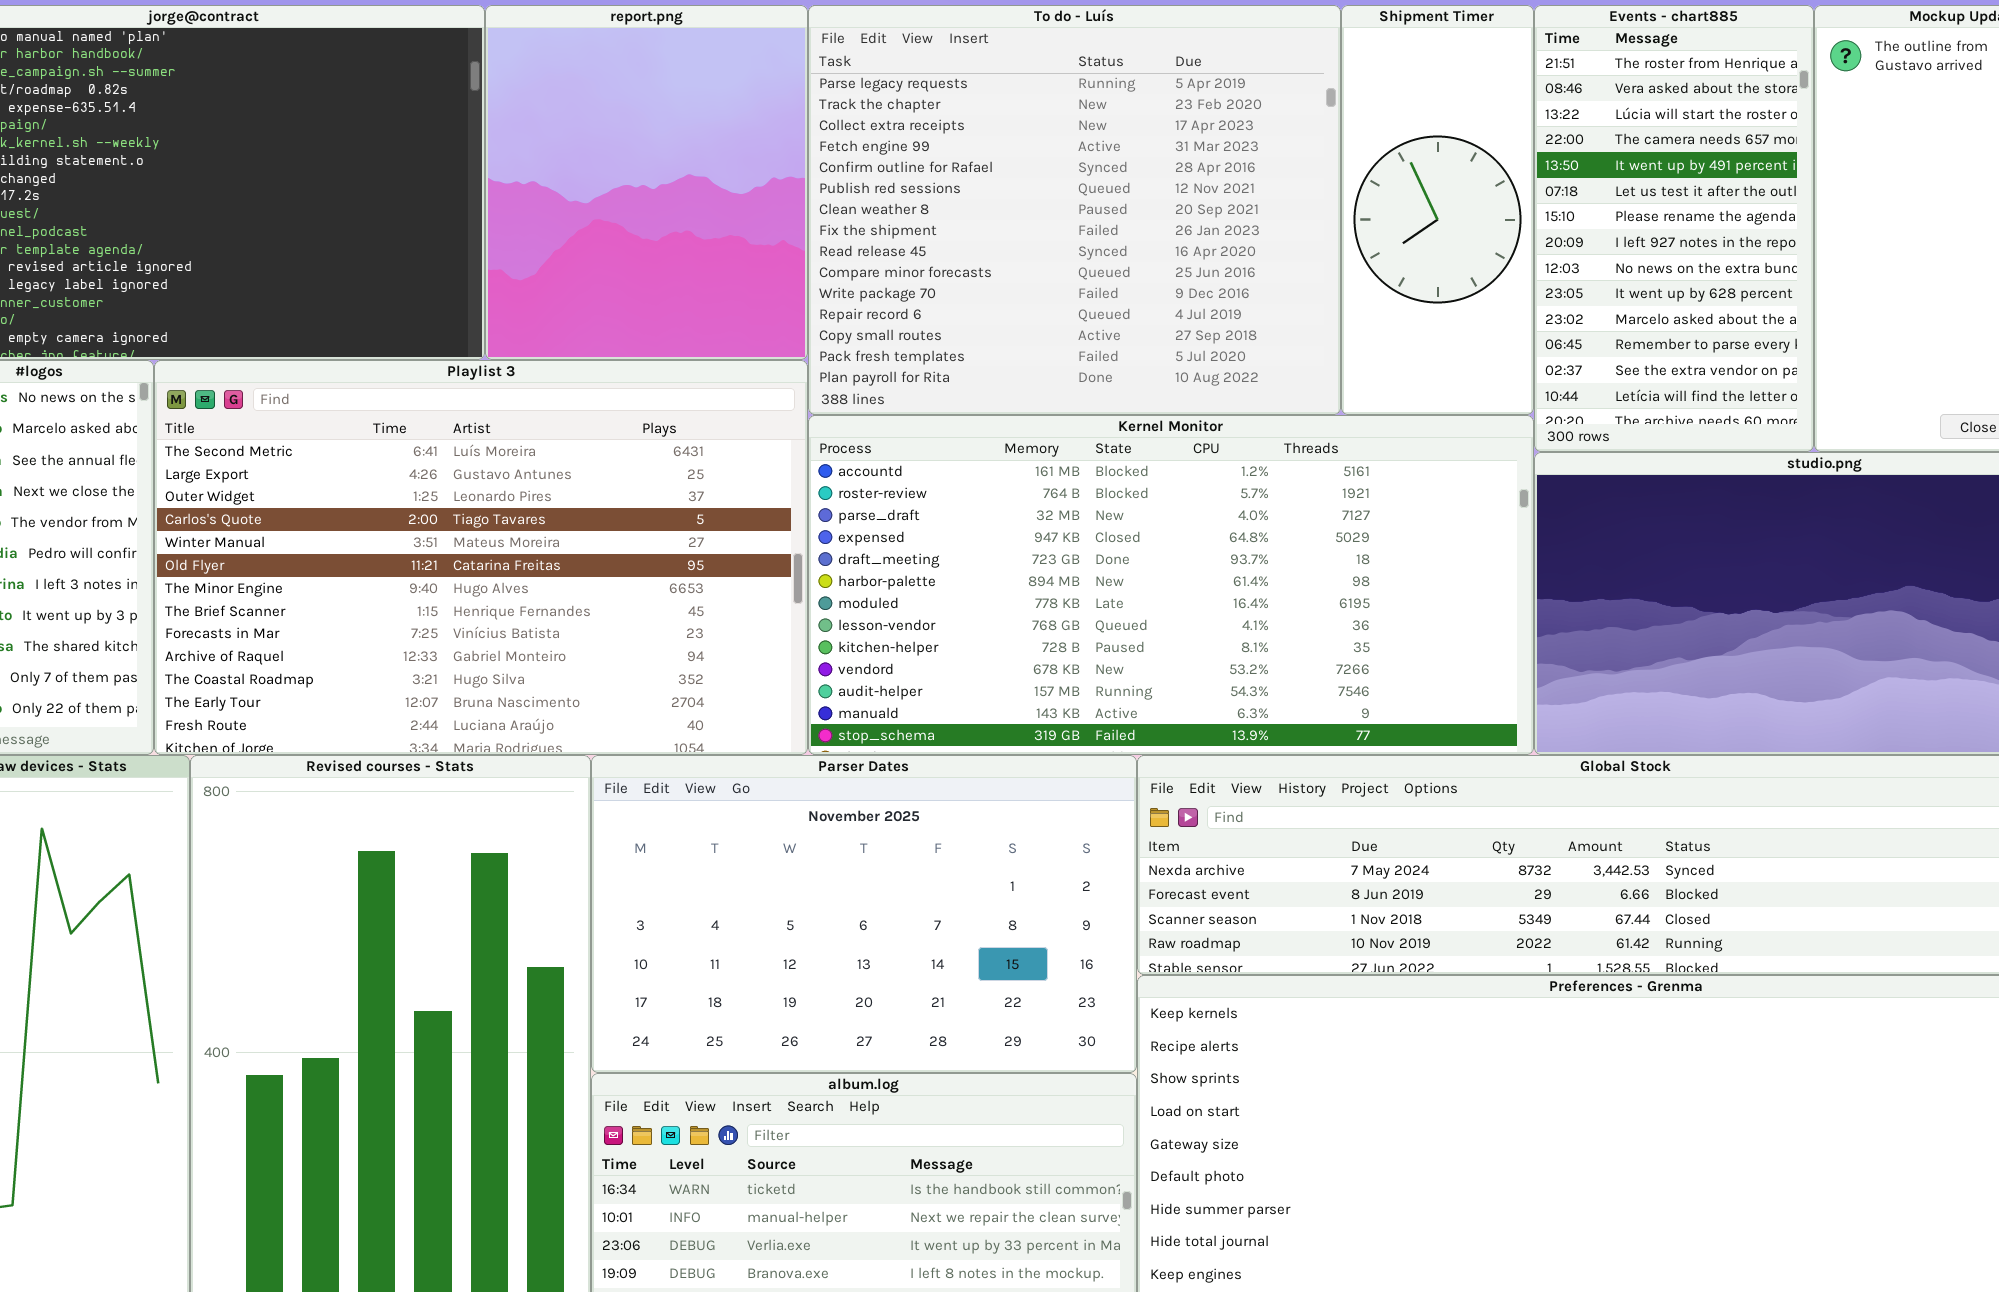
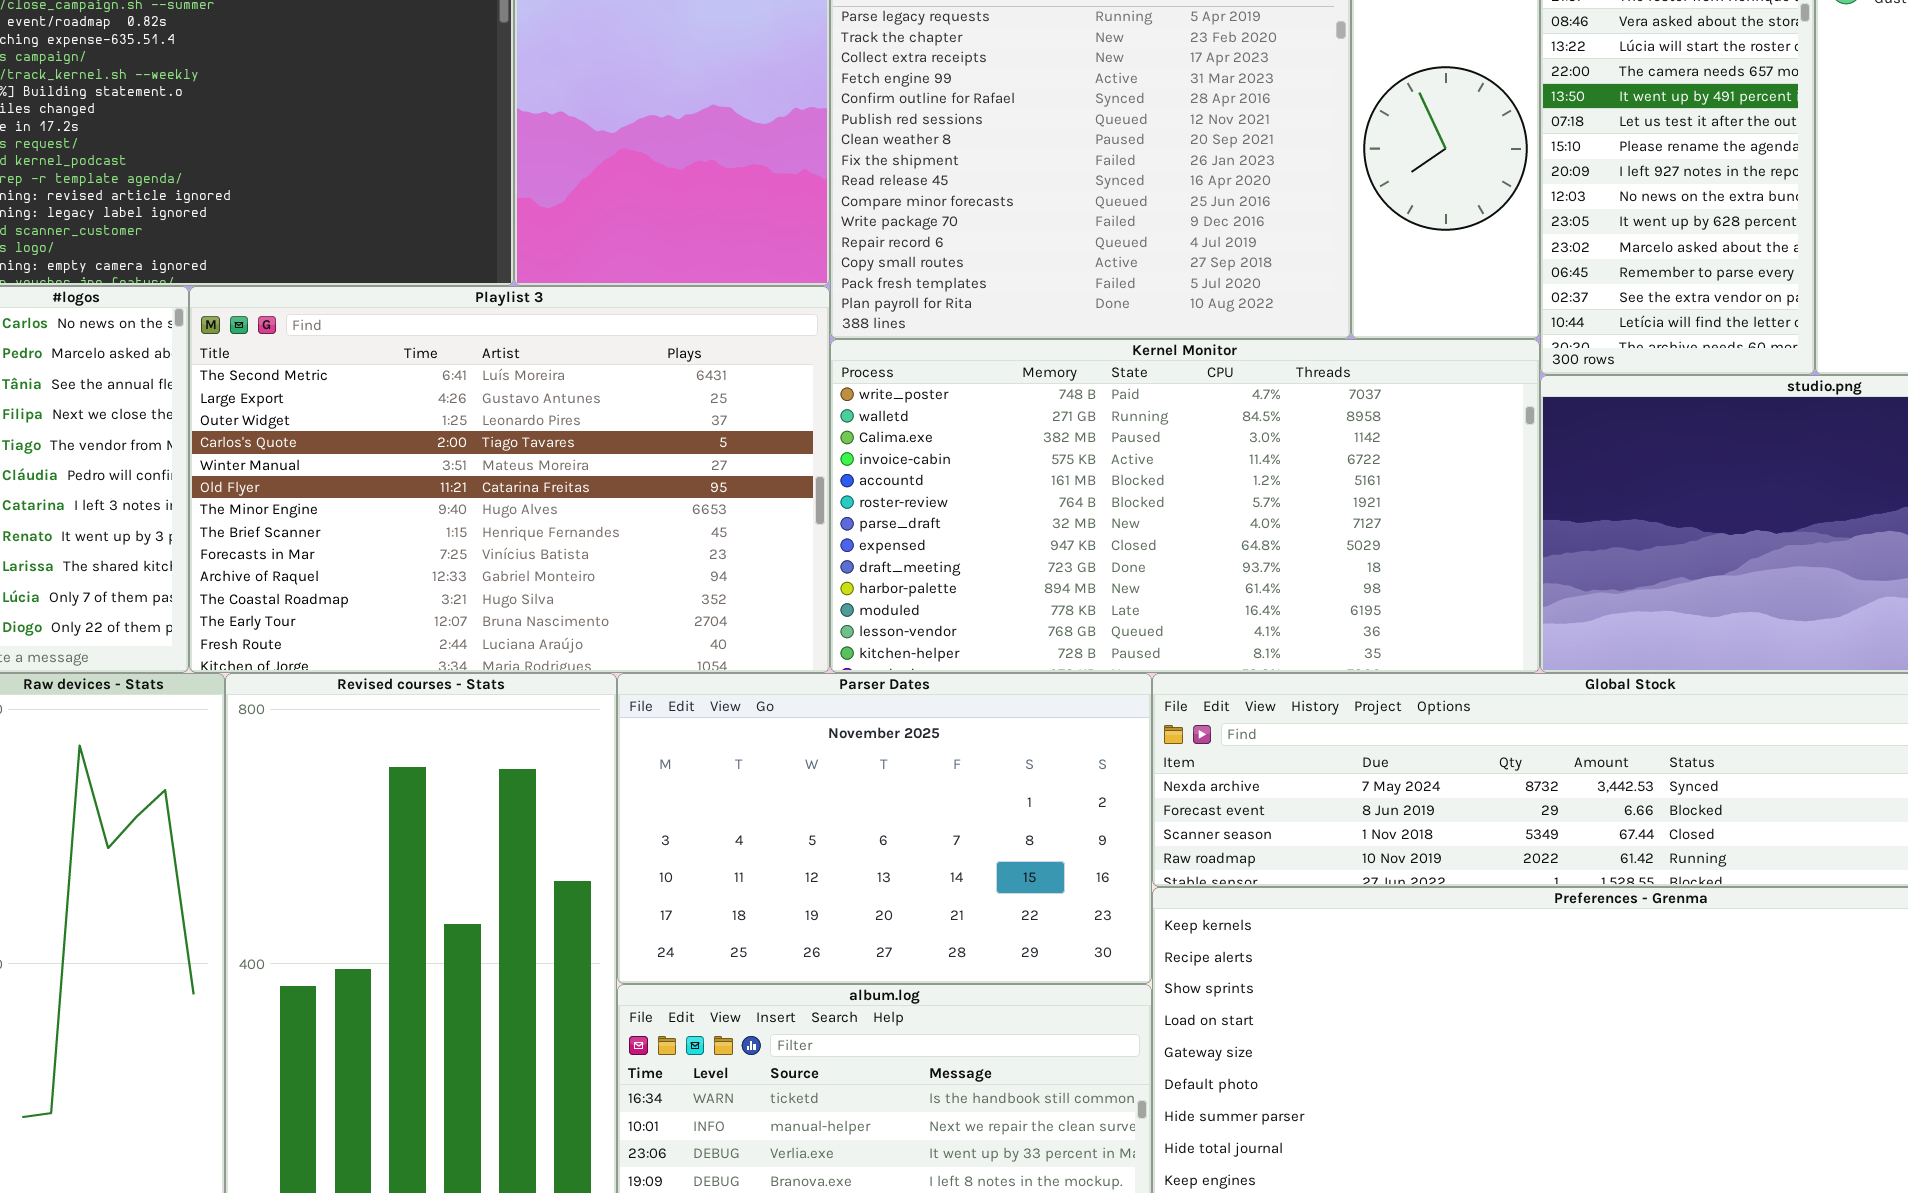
Kernel Monitor: [808,415,1534,755] -> [830,339,1540,673], scrolled up 4 rows

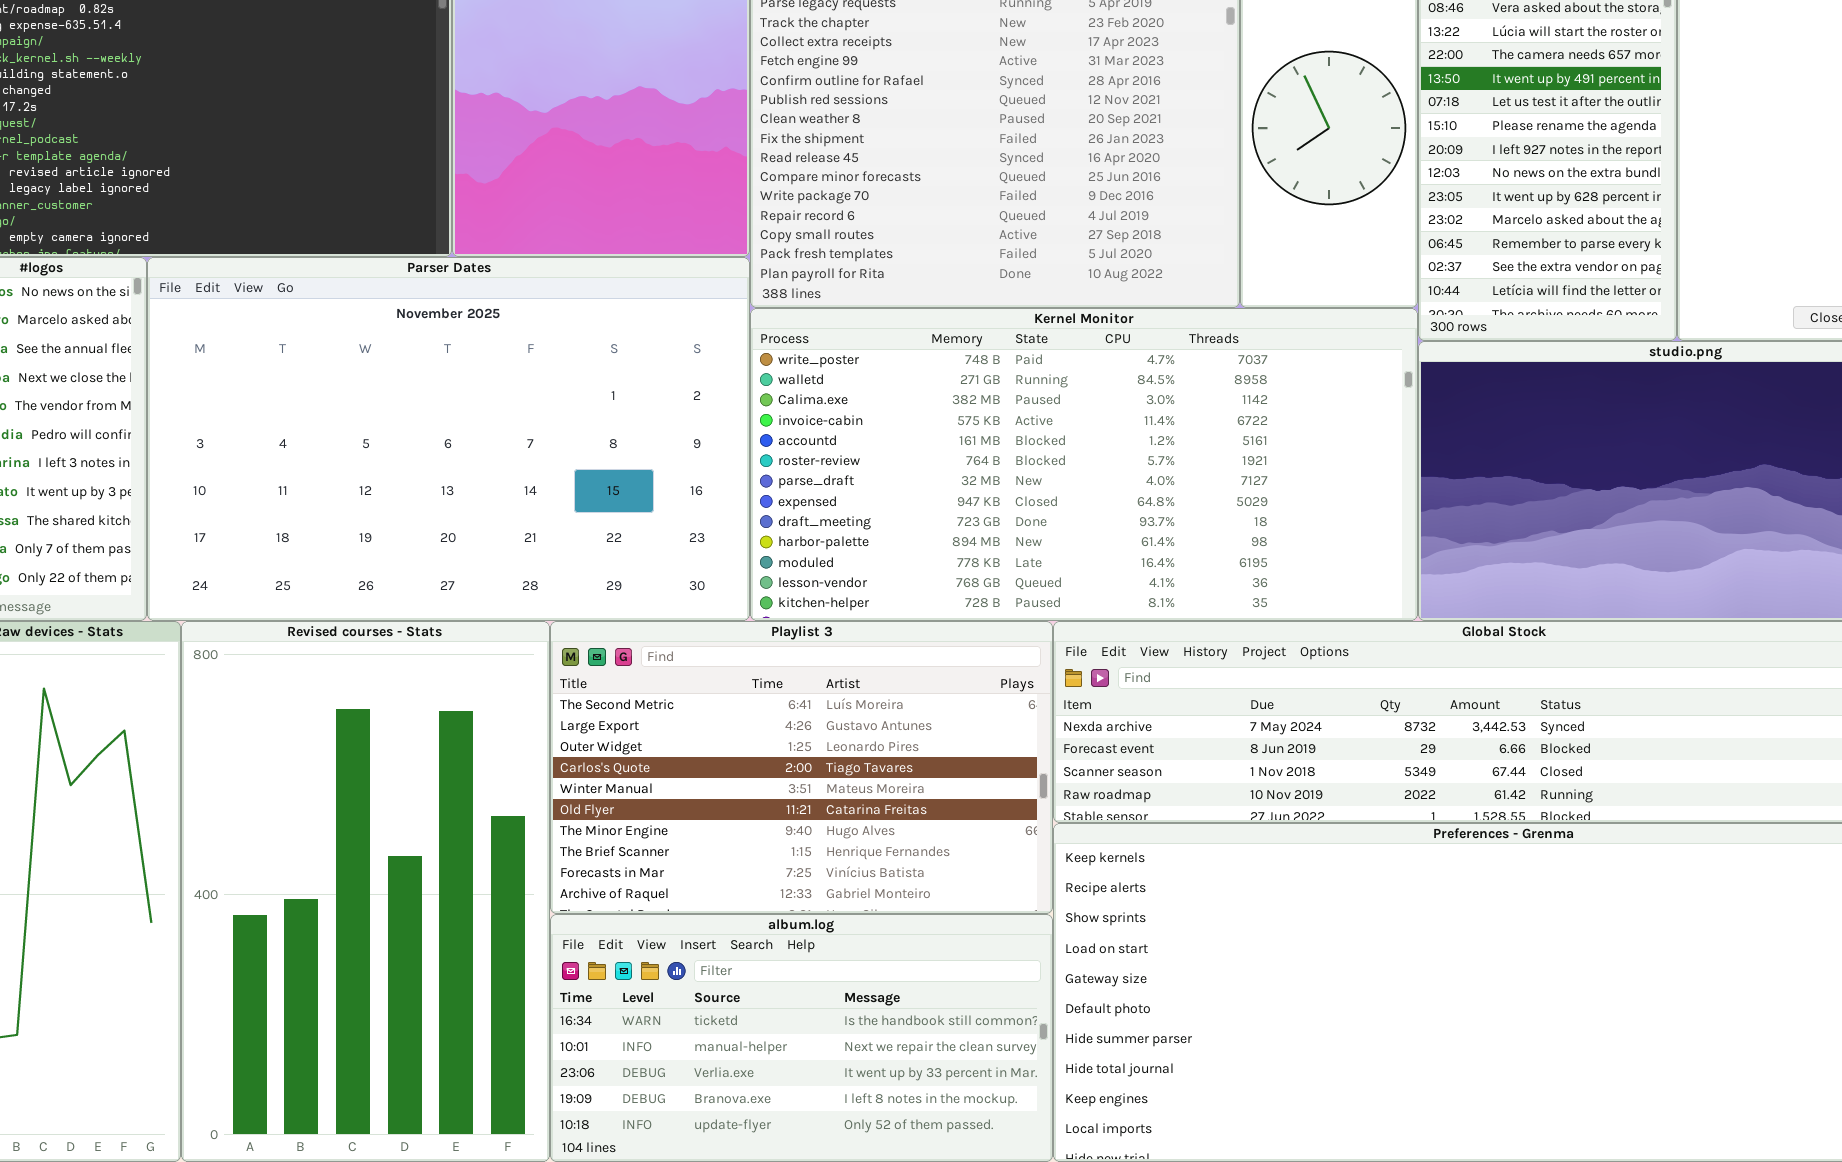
Playlist 3: [189,286,830,673] -> [550,621,1053,914], moved, resized
Parser Dates: [617,673,1152,984] -> [147,257,750,621], moved, resized

